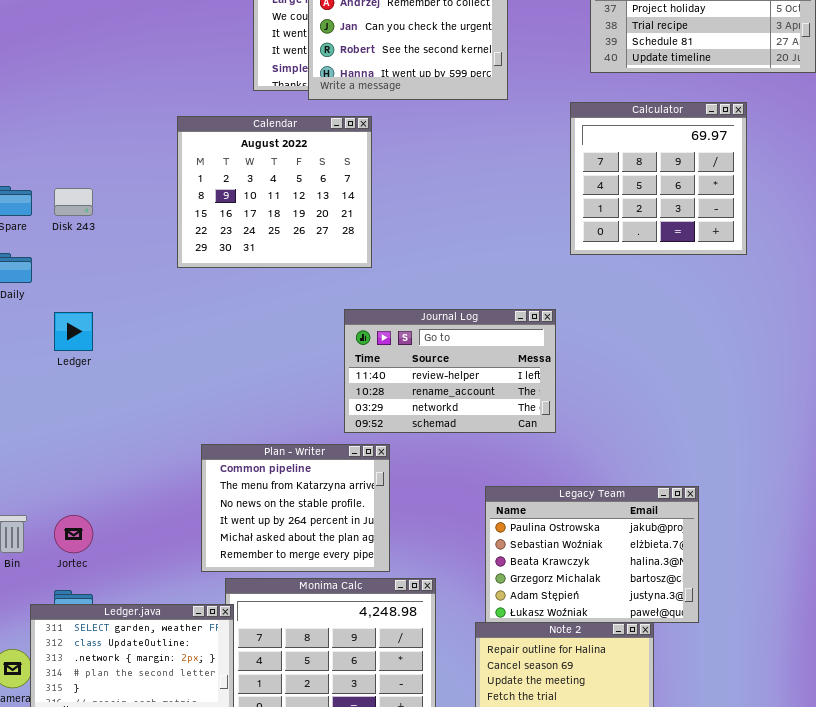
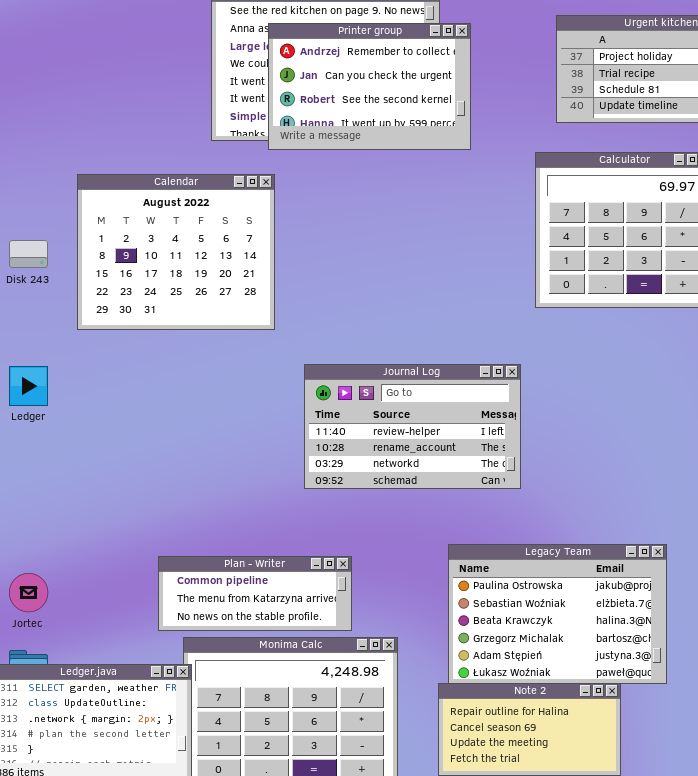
Calendar: [177,116,372,268] -> [77,174,275,330], moved
Plan - Writer: [201,444,390,572] -> [158,556,352,631], resized

